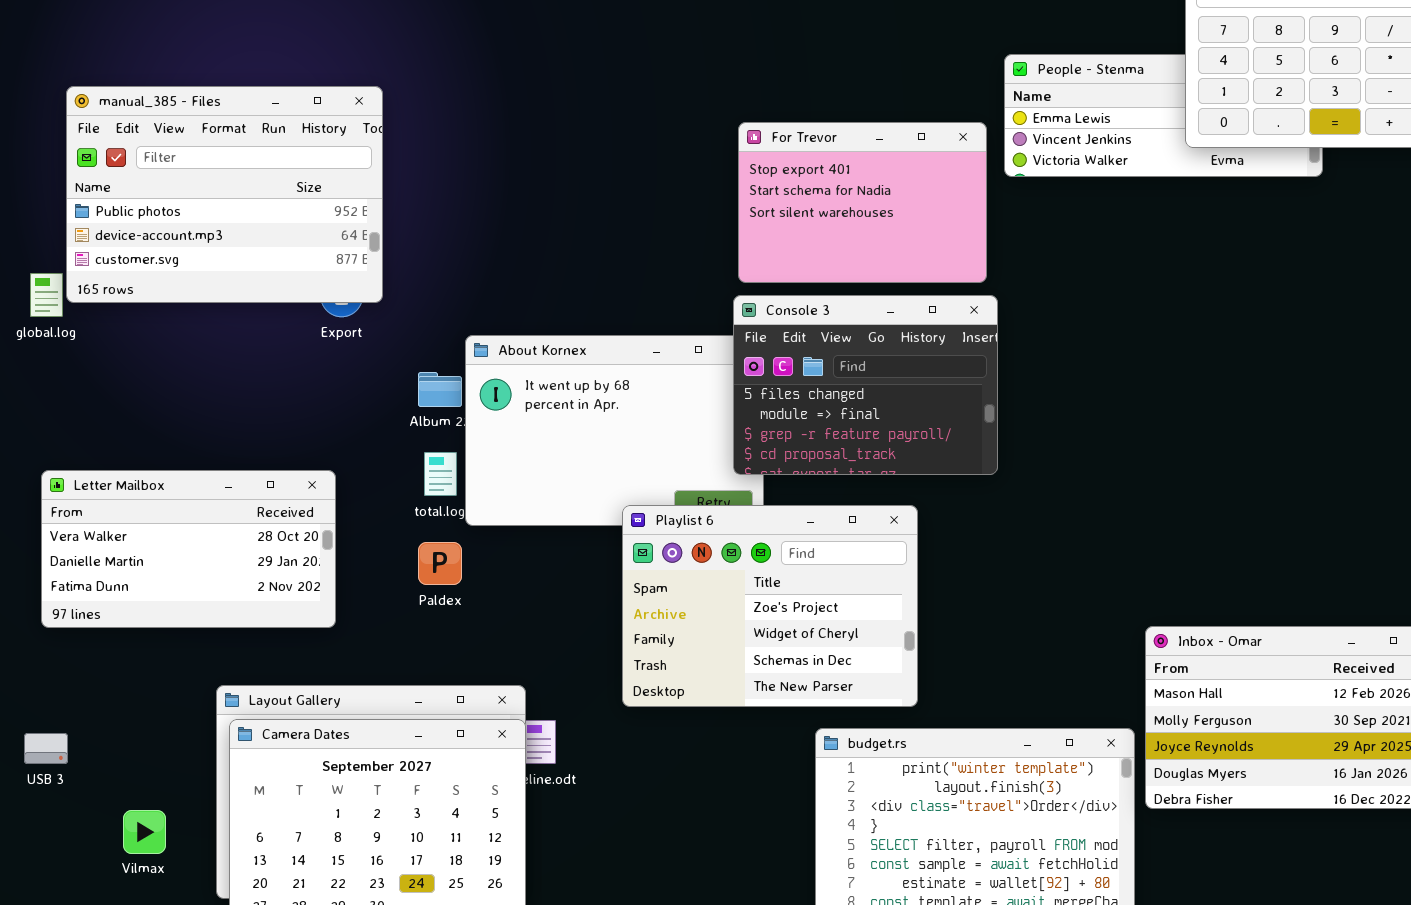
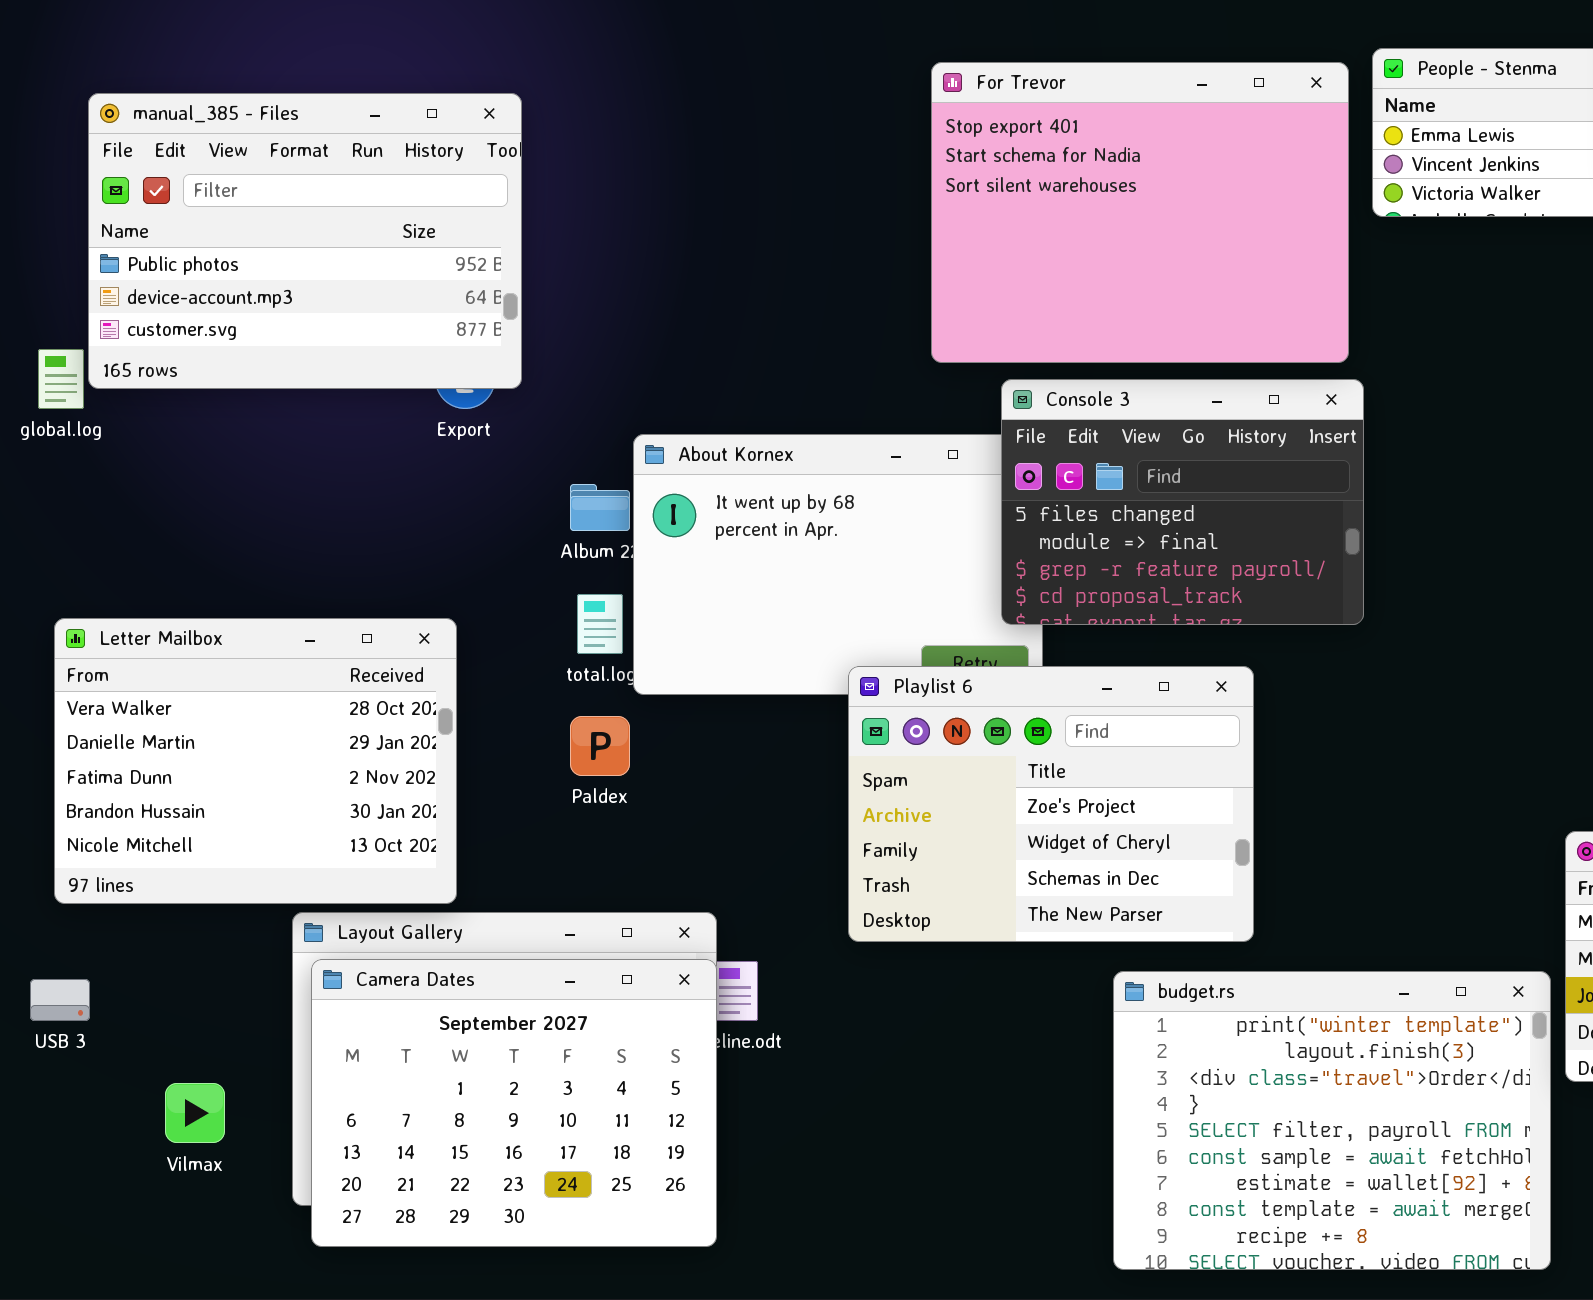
For Trevor: [738,122,987,283] -> [931,62,1349,363], resized
Letter Mailbox: [41,470,336,628] -> [54,618,457,904], resized

